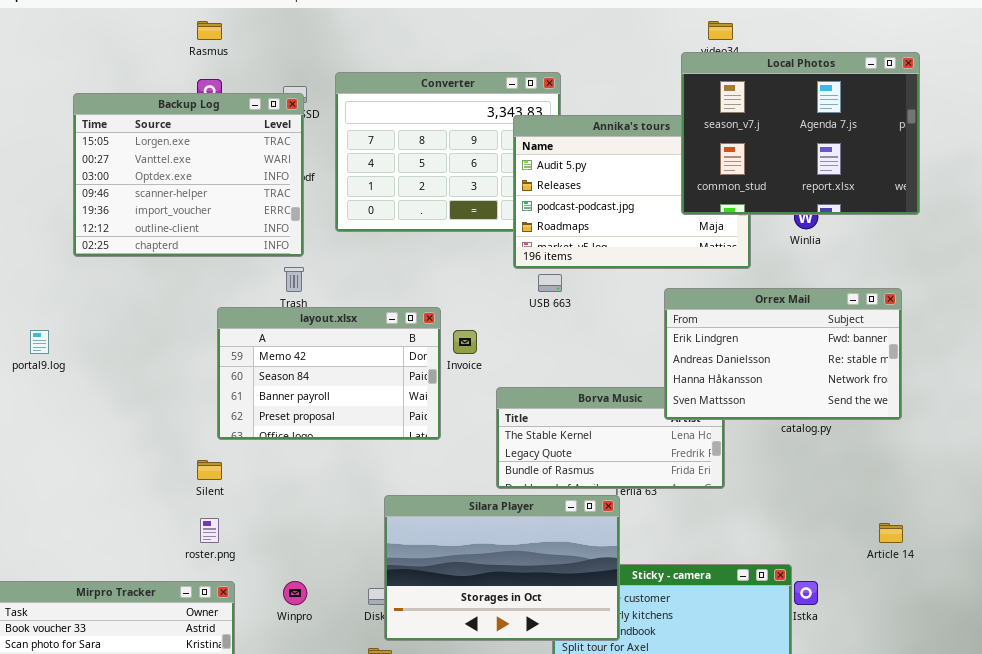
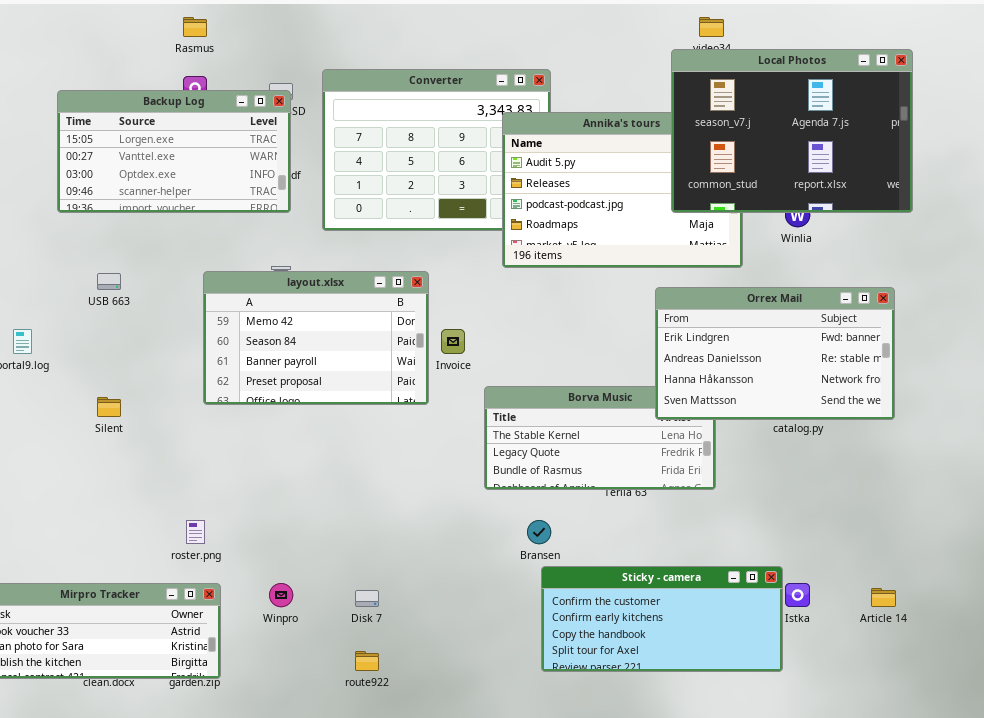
Backup Log: [73,93,304,257] -> [57,90,291,213], resized
USB 663: [538,274,562,292] -> [97,273,121,290], moved
layout.xlsx: [217,307,441,440] -> [203,271,429,405], moved
Silent: [197,460,222,480] -> [97,397,121,417], moved
Silara Player: [384,495,620,641] -> none, closed
Article 14: [879,523,903,543] -> [871,588,896,607], moved

